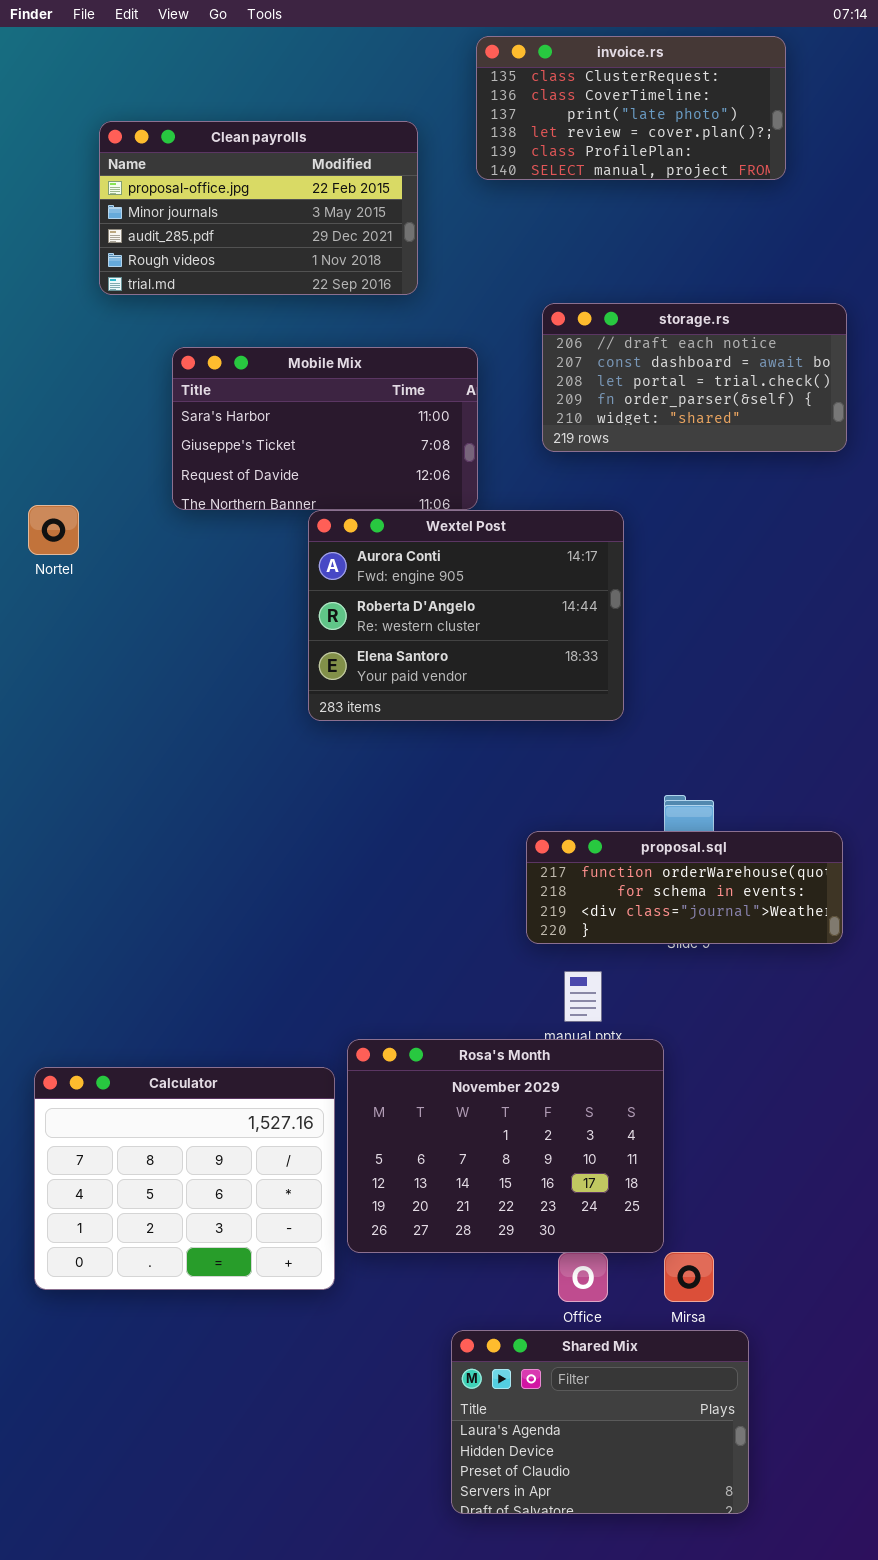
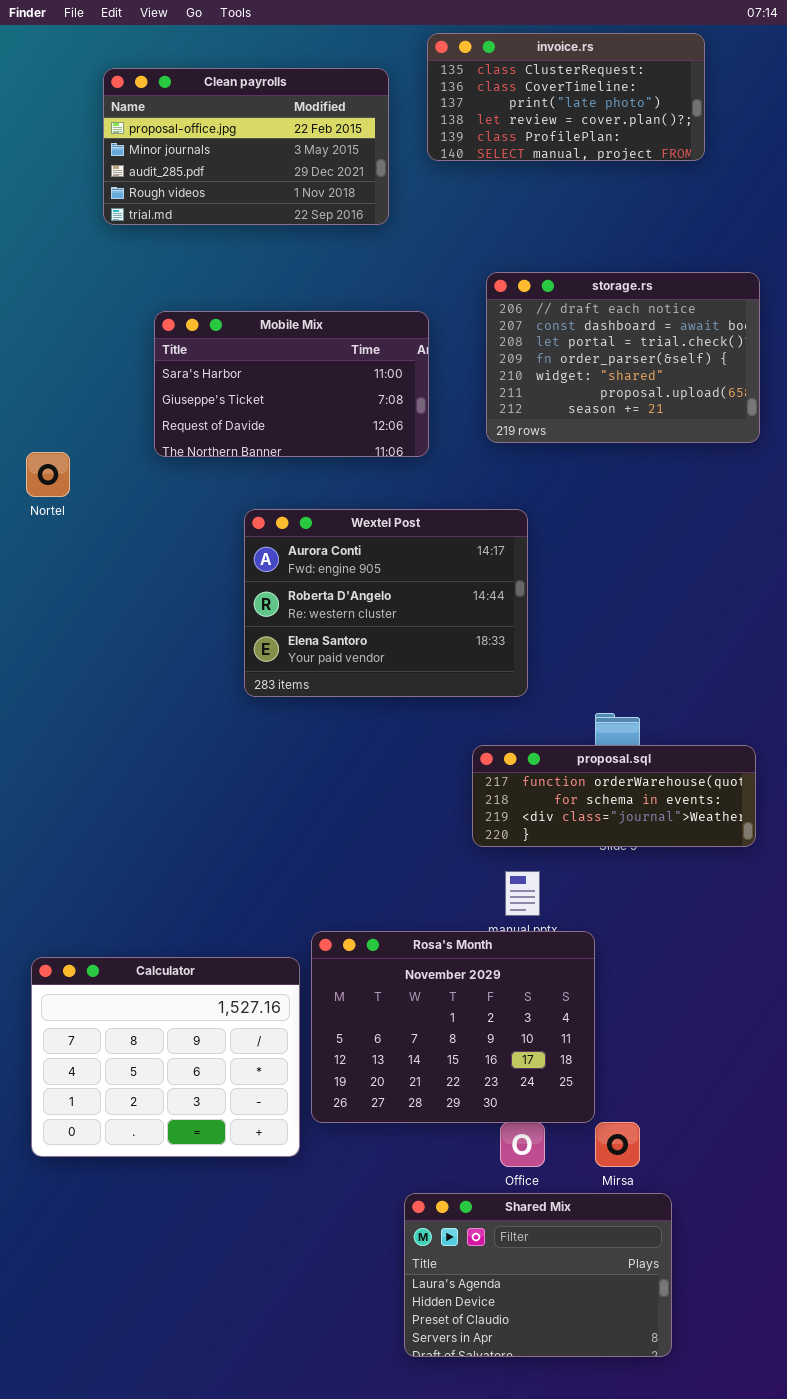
Clean payrolls: [99,121,418,295] -> [103,68,389,225], moved
storage.rs: [542,303,847,452] -> [486,272,760,443], resized
Wextel Post: [308,510,624,721] -> [244,509,528,697], moved

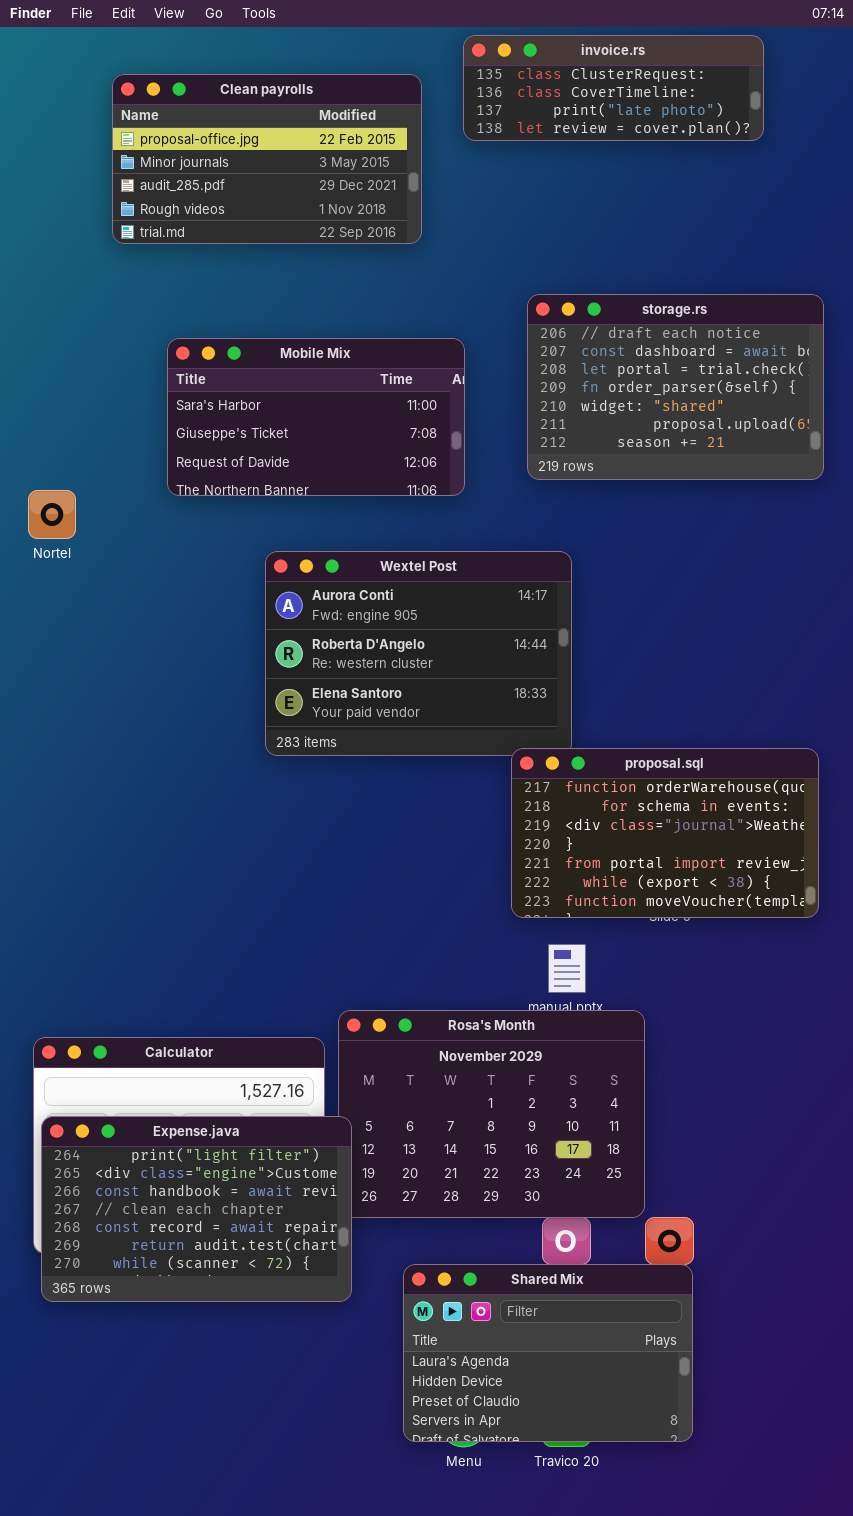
invoice.rs: [427,33,705,161] -> [463,35,764,141], resized
proposal.sql: [472,745,756,847] -> [511,748,819,918], resized
Expense.java: none -> [41,1116,352,1302], opened
Shared Mix: [404,1193,672,1357] -> [403,1264,693,1442], moved

